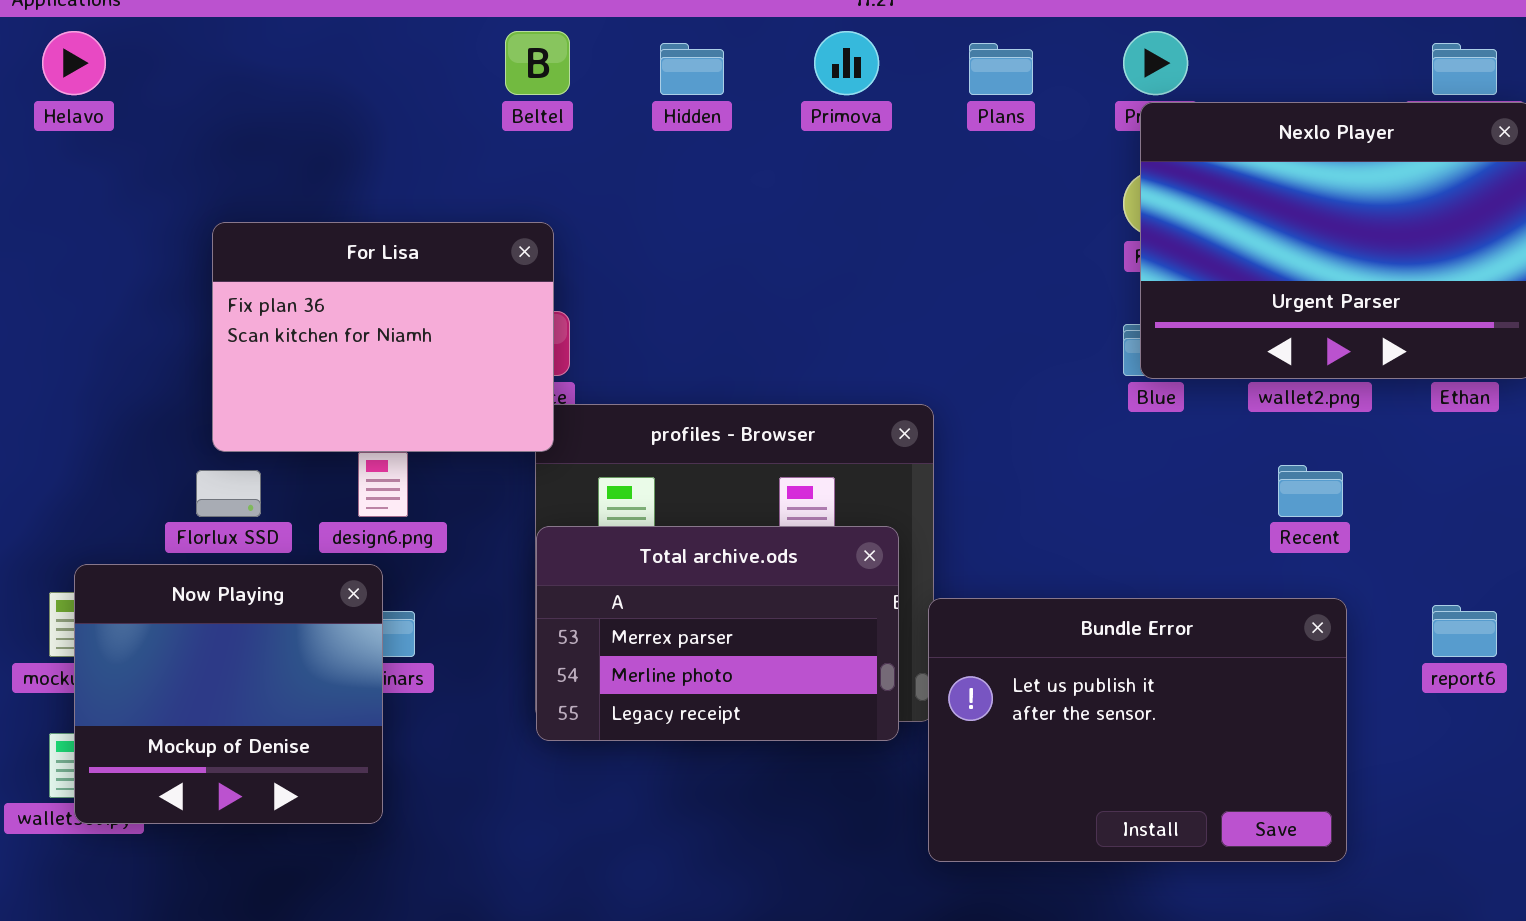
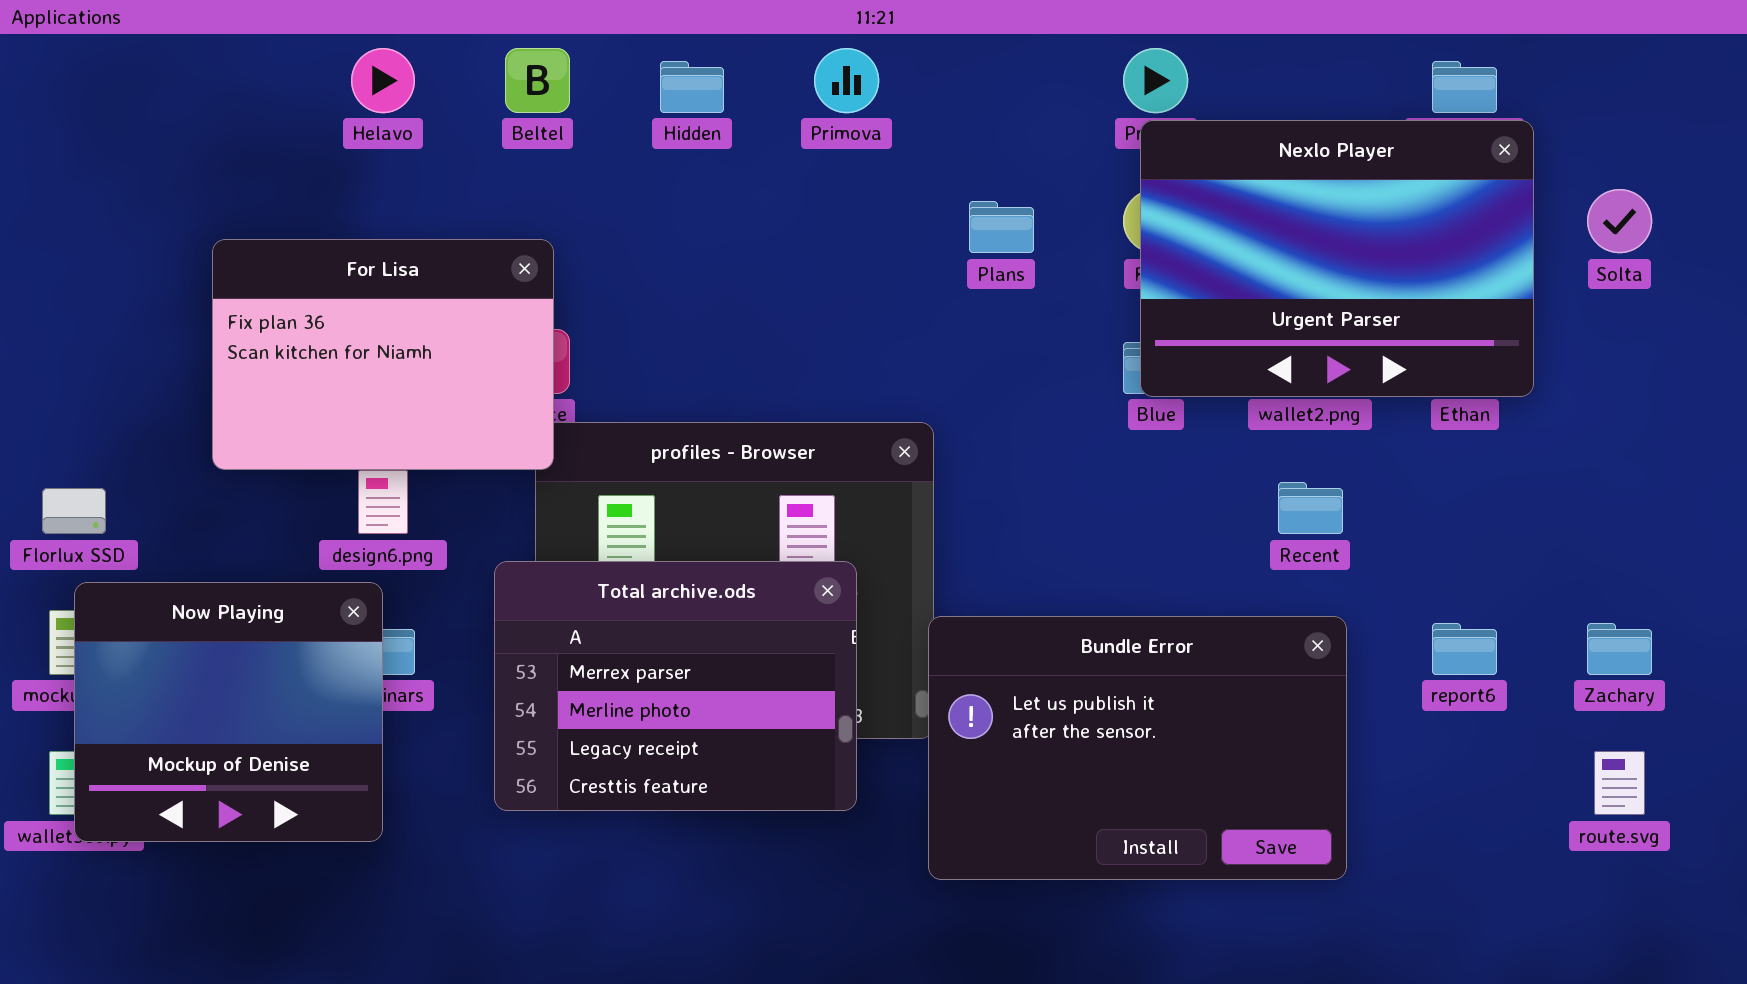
Helavo: [42,31,106,95] -> [351,48,415,113], moved
Plans: [969,43,1033,95] -> [969,201,1034,253], moved
Florlux SSD: [196,470,261,517] -> [42,488,106,534], moved
Total archive.ods: [536,526,899,741] -> [494,561,857,811], moved, resized

